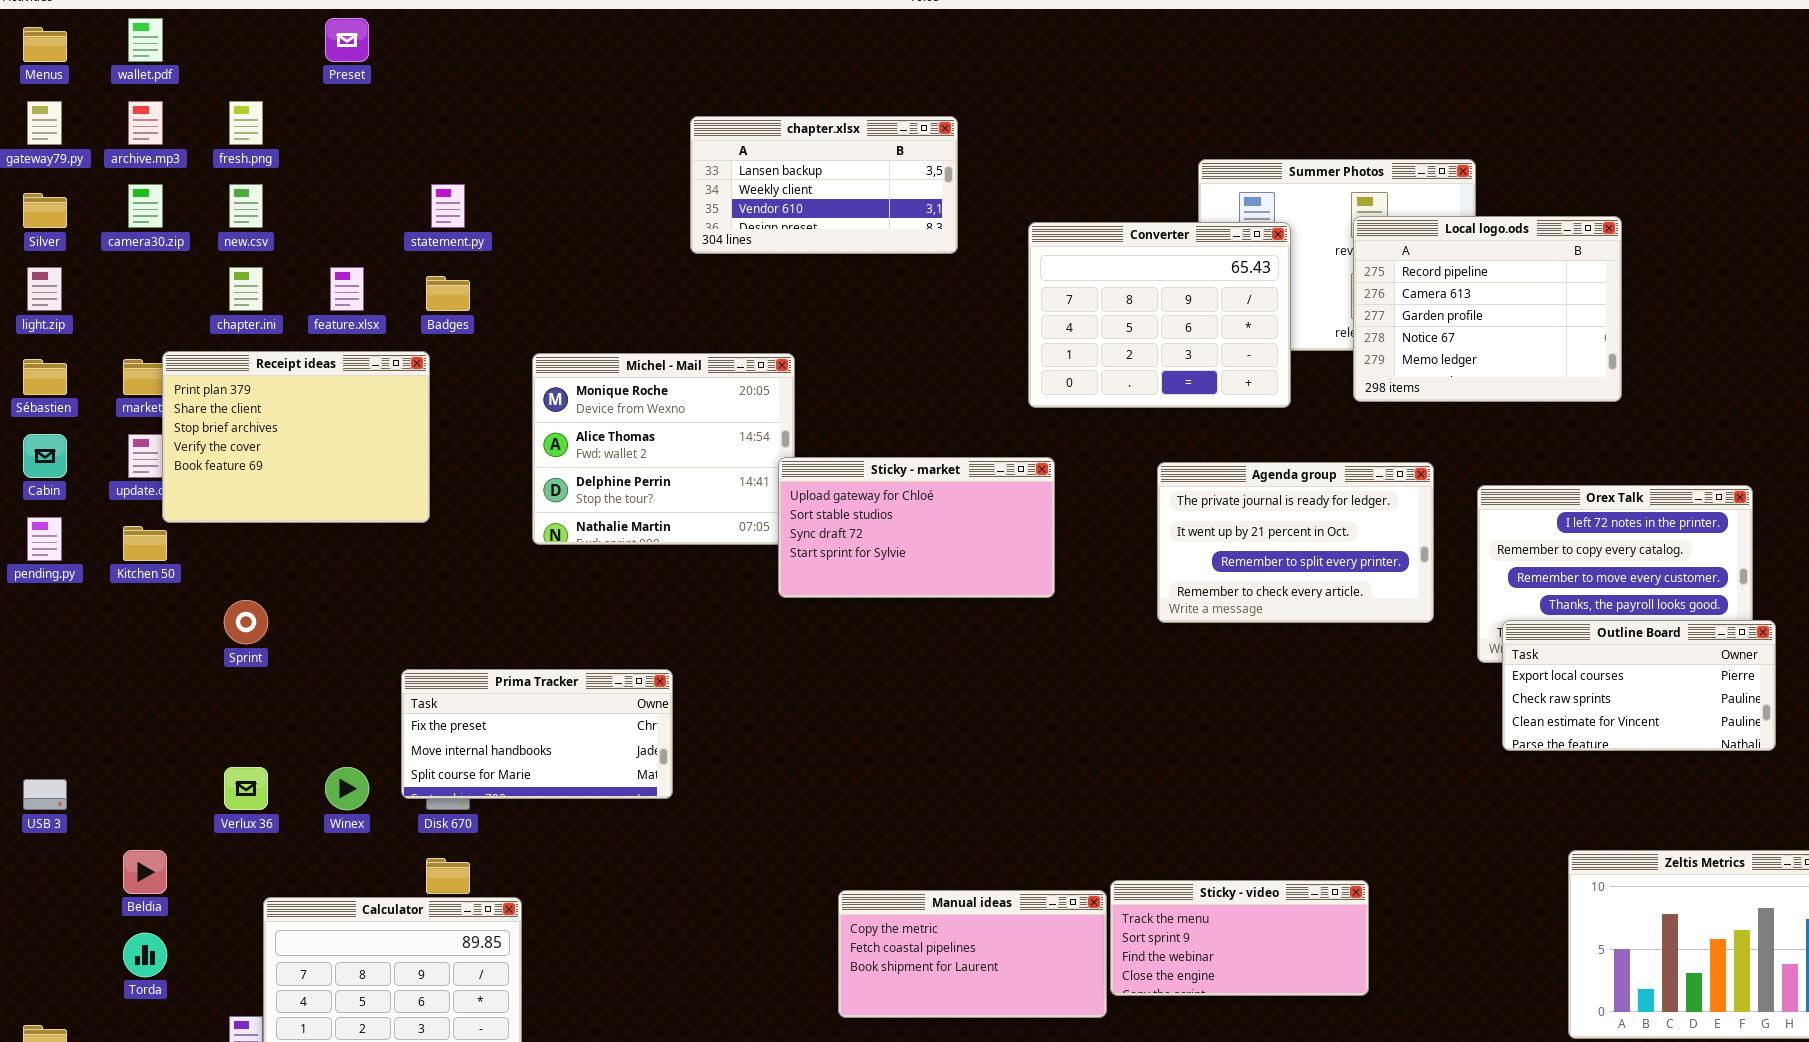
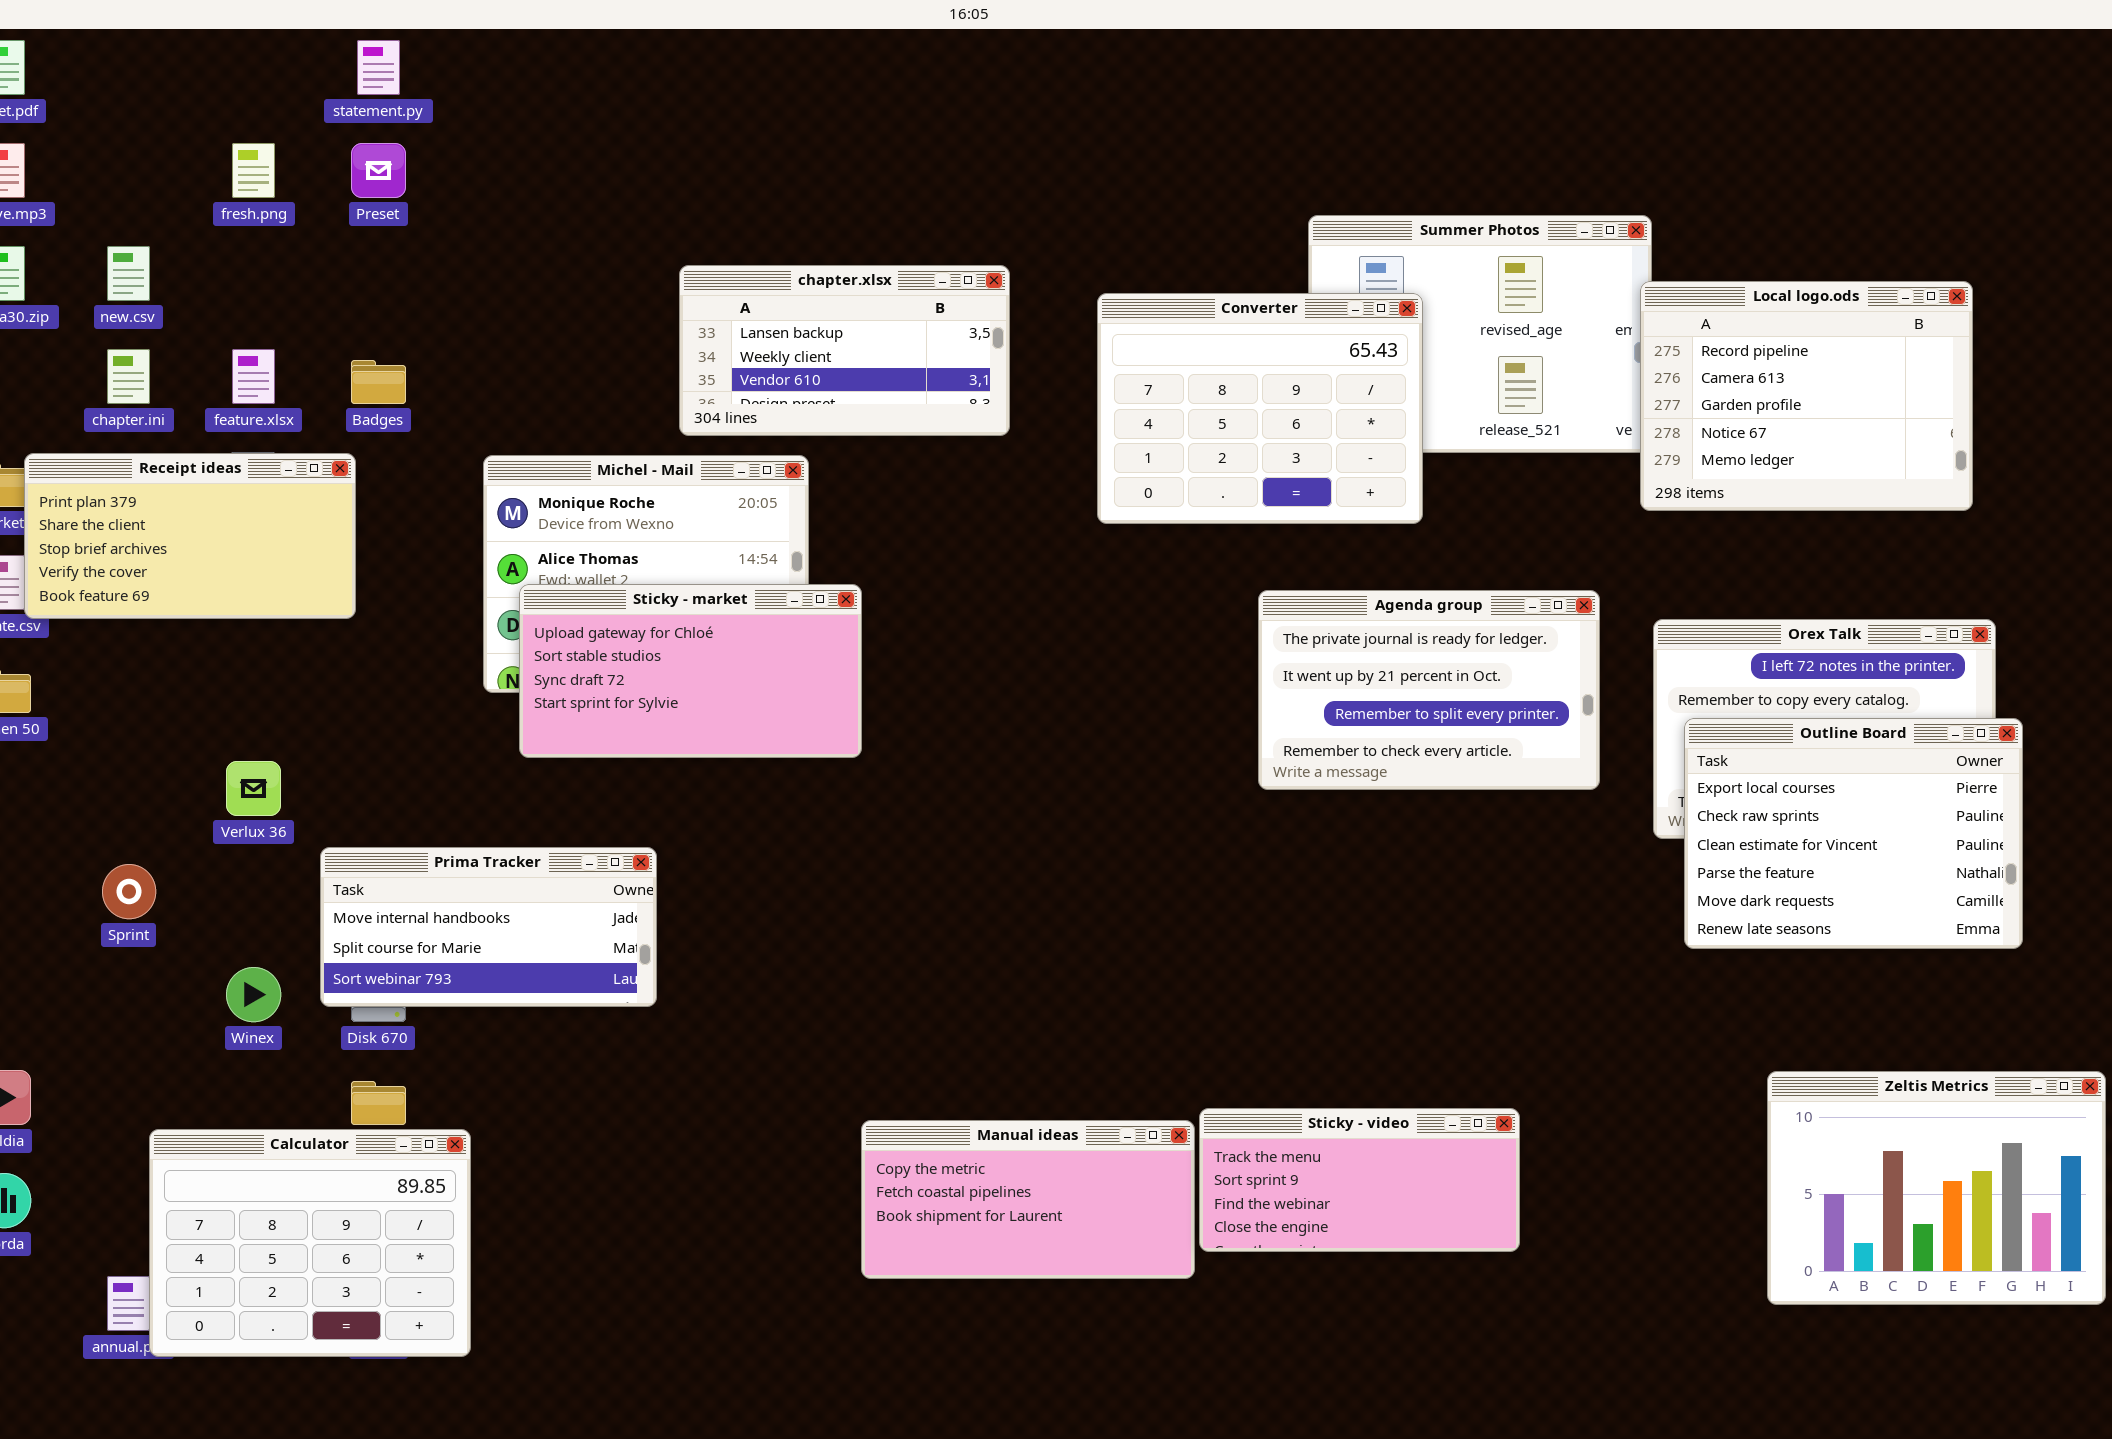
Preset: [325,18,369,62] -> [351,143,406,198], moved
fresh.png: [229,101,263,145] -> [232,143,275,198], moved
chapter.xlsx: [690,116,958,254] -> [679,265,1010,436], moved
statement.py: [431,184,465,228] -> [357,40,400,95], moved
Local logo.ods: [1353,216,1622,402] -> [1640,281,1973,511], moved
Receipt ideas: [162,351,430,523] -> [24,453,356,619], resized
Sticky - market: [778,457,1055,598] -> [519,584,862,758], moved
Sprint: [224,600,268,644] -> [102,864,156,919], moved
Outline Board: [1502,620,1776,751] -> [1684,718,2023,949], resized
Prima Tracker: [401,669,673,799] -> [320,847,657,1007], scrolled down 1 row
Verlux 36: [224,767,268,810] -> [226,761,281,816], moved

